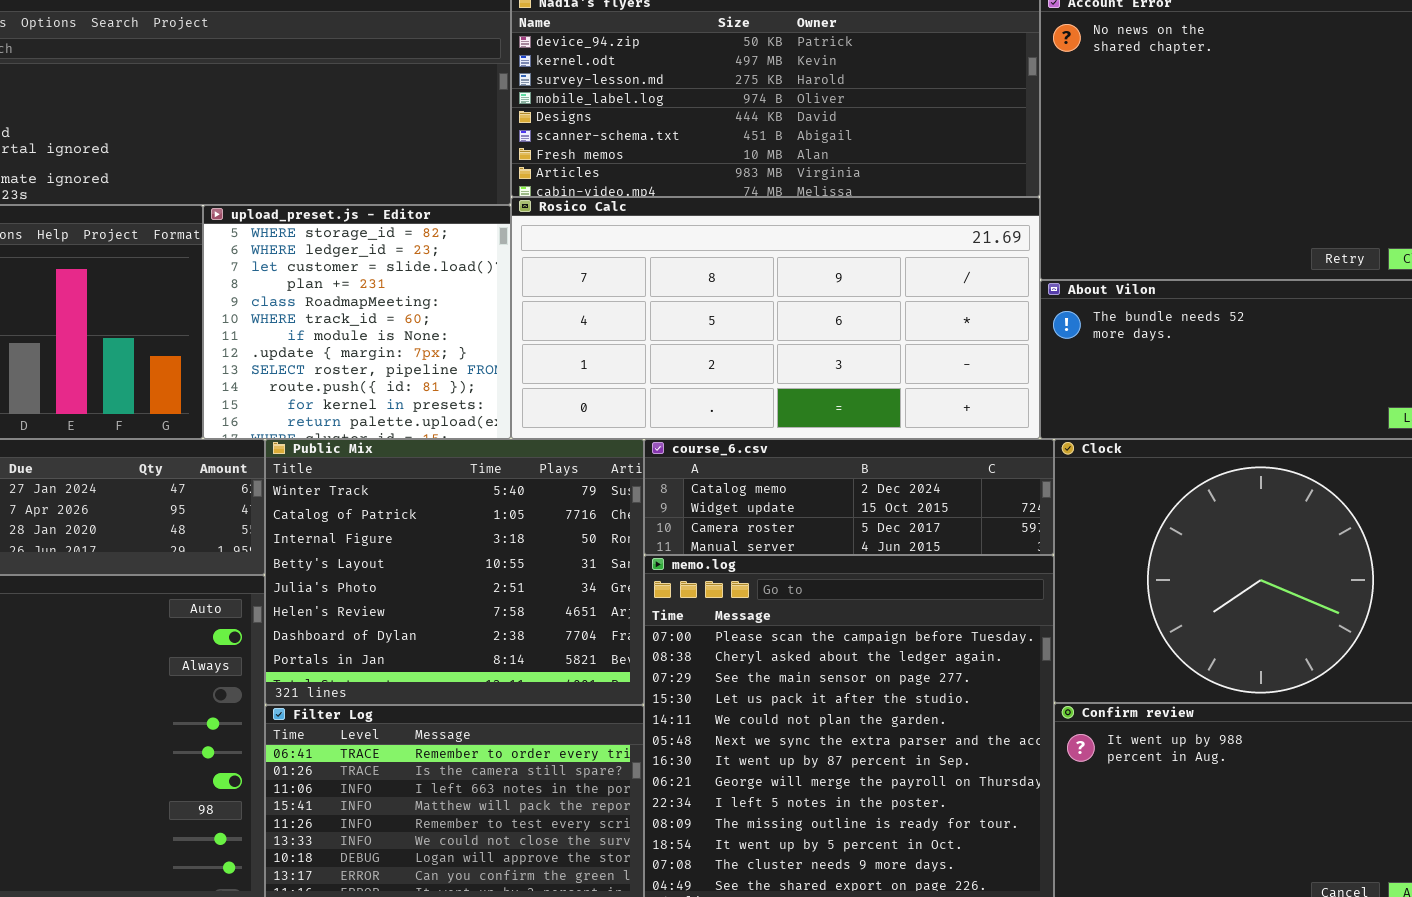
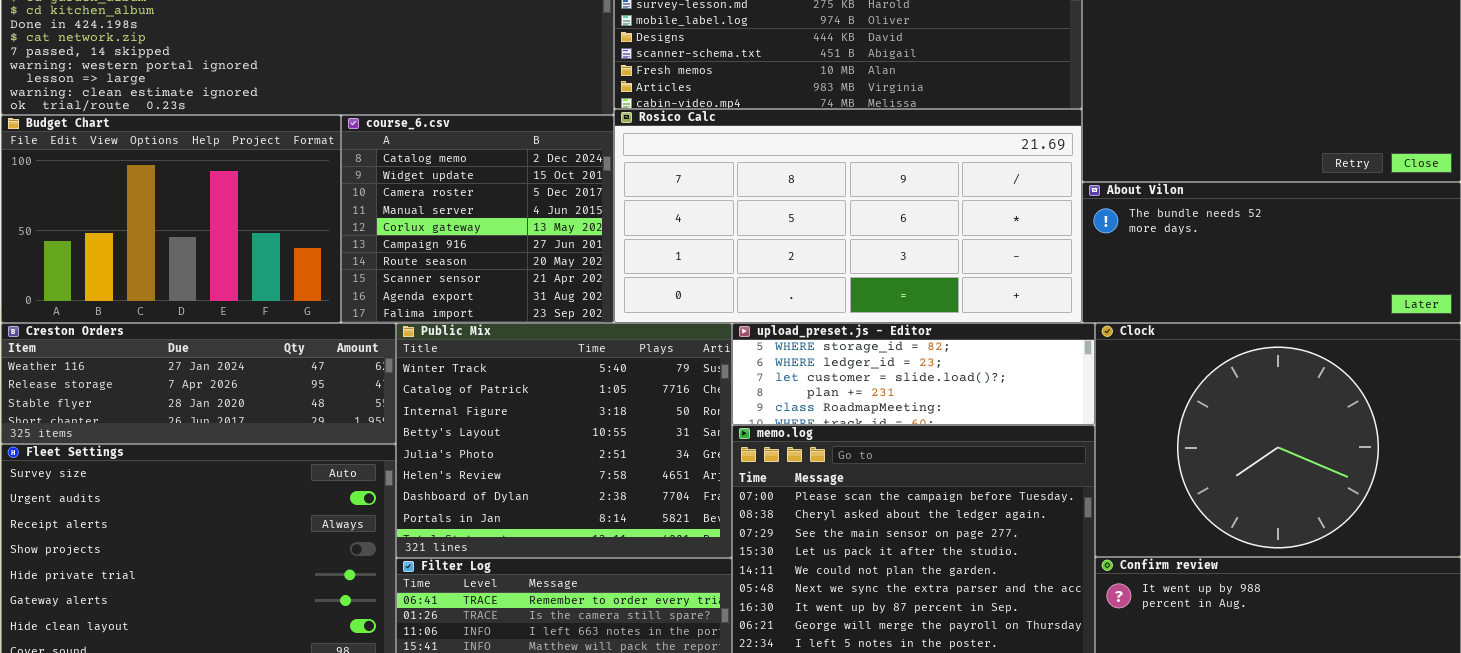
upload_preset.js - Editor: [203,205,511,439] -> [732,323,1095,425], moved, resized
course_6.csv: [644,439,1054,555] -> [341,115,614,323], moved, resized

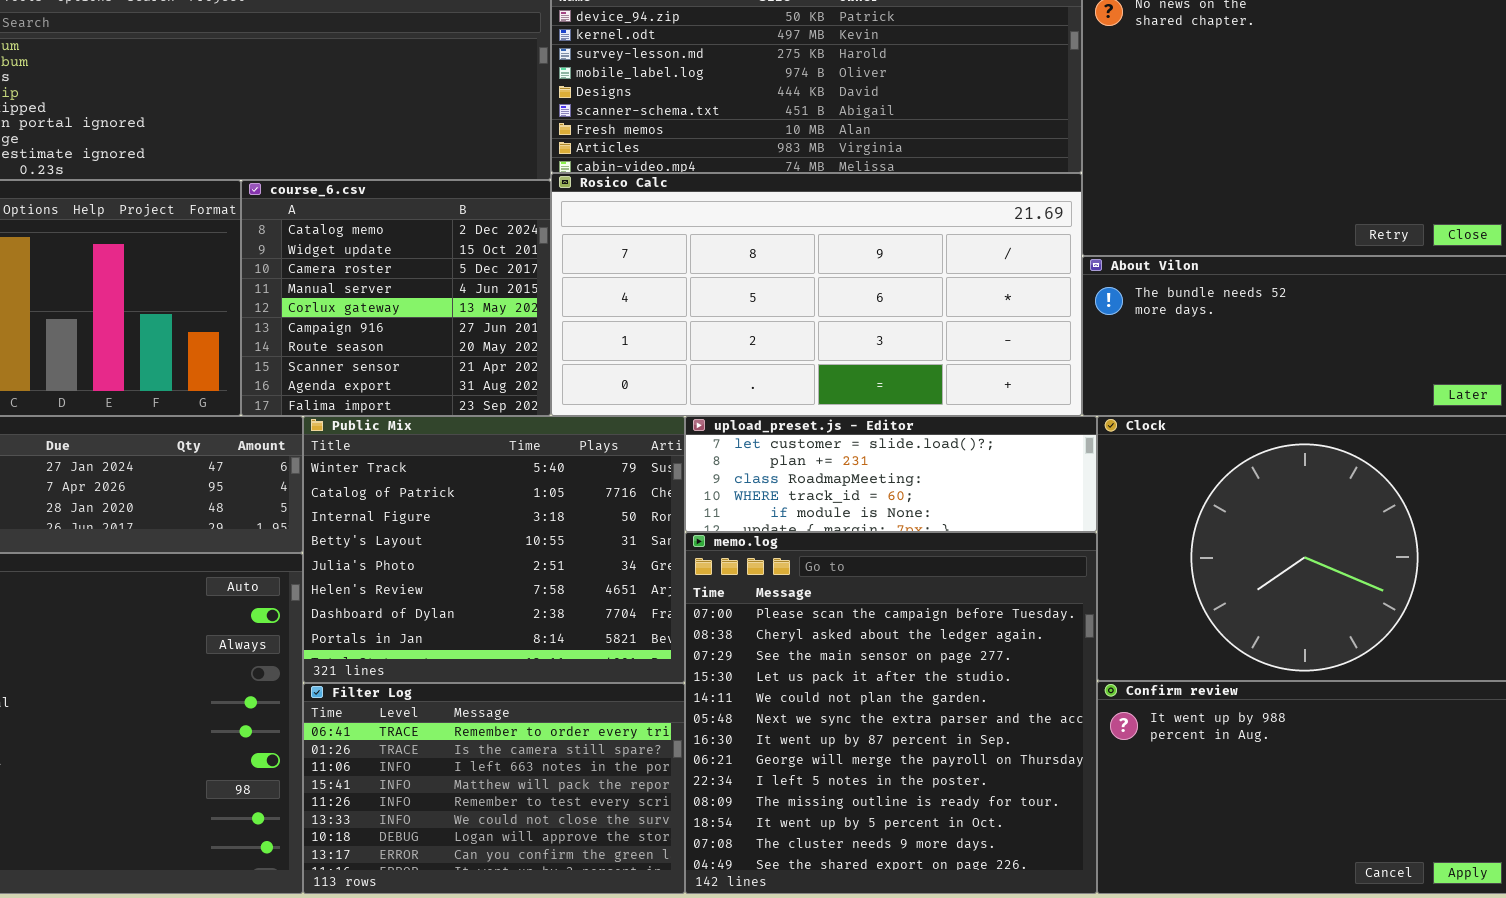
upload_preset.js - Editor: [732,323,1095,425] -> [685,416,1097,532], scrolled down 2 rows

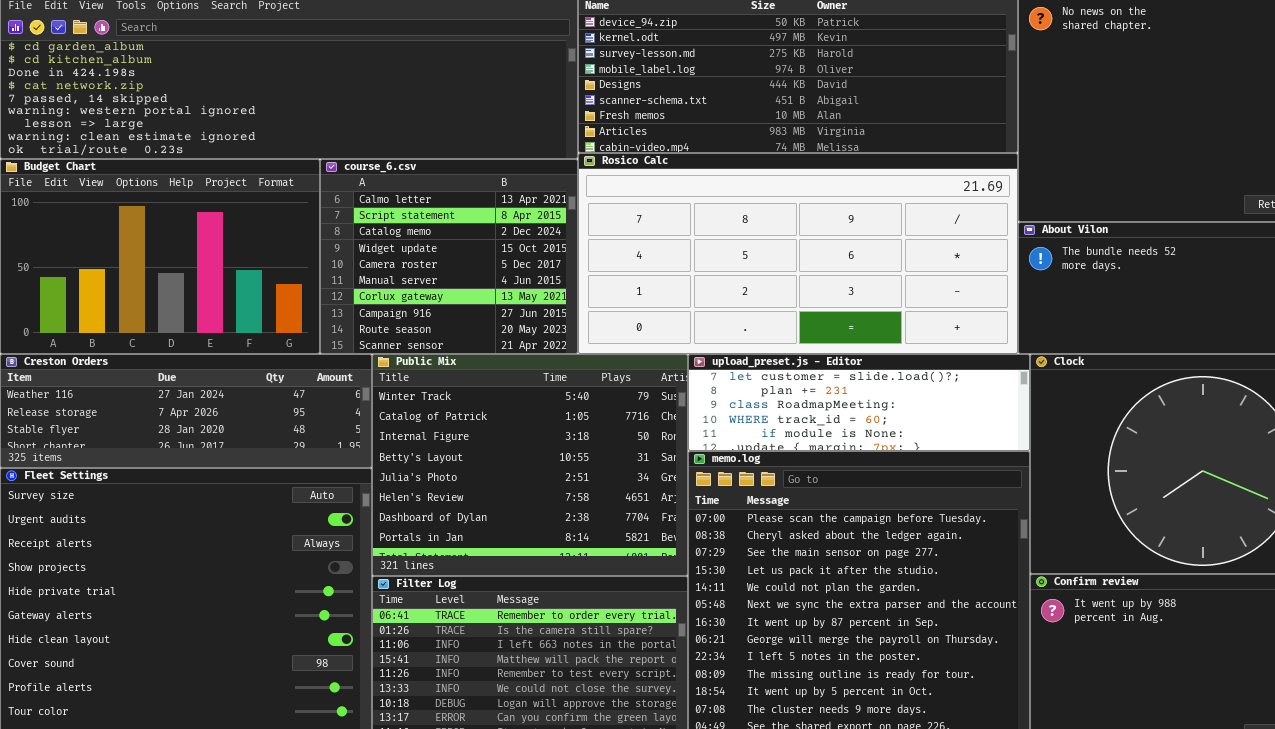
course_6.csv: [241,180,551,416] -> [320,159,578,354], scrolled up 2 rows

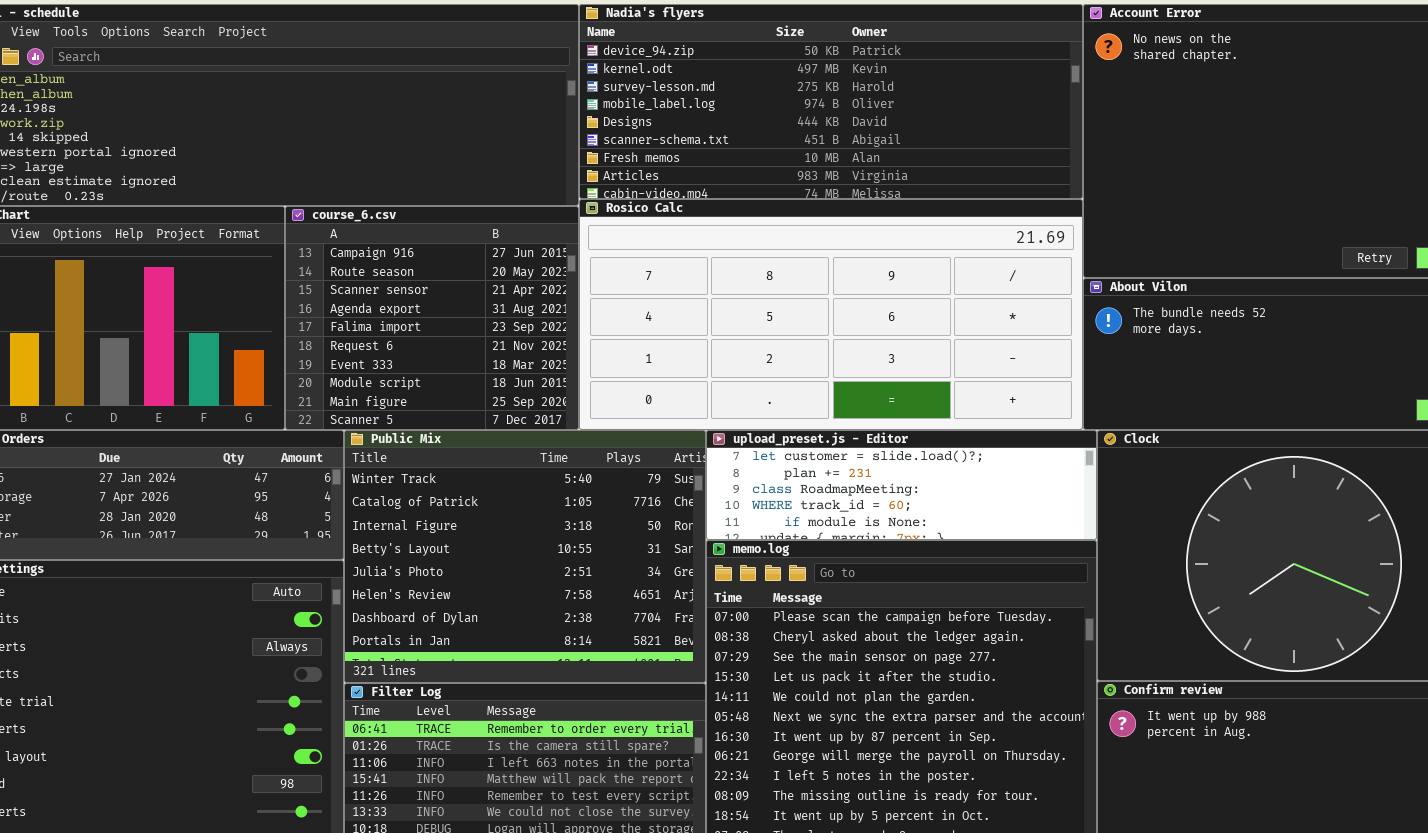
course_6.csv: [320,159,578,354] -> [285,206,579,430], scrolled down 7 rows

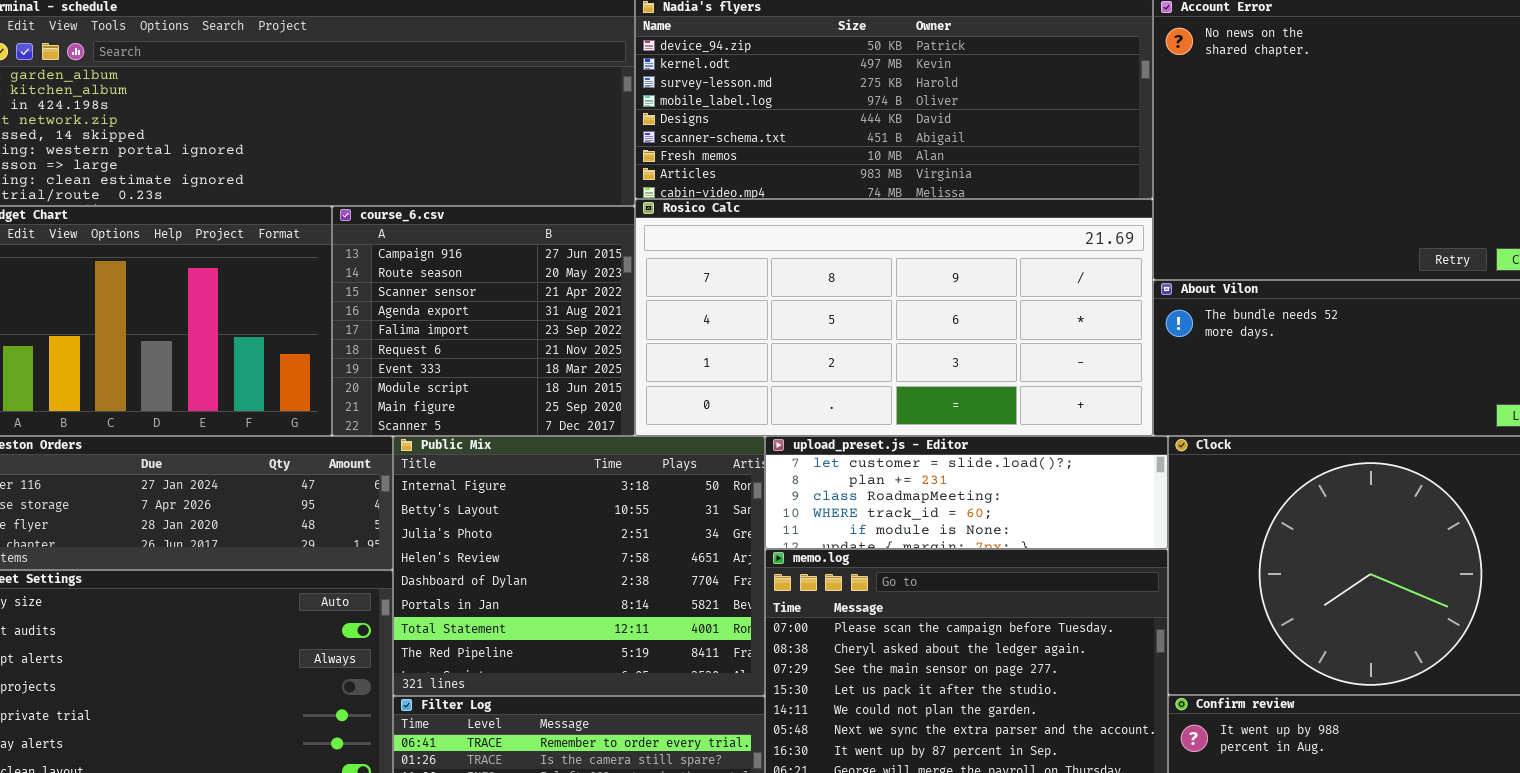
Public Mix: [344,430,706,683] -> [393,436,765,696], scrolled down 2 rows

